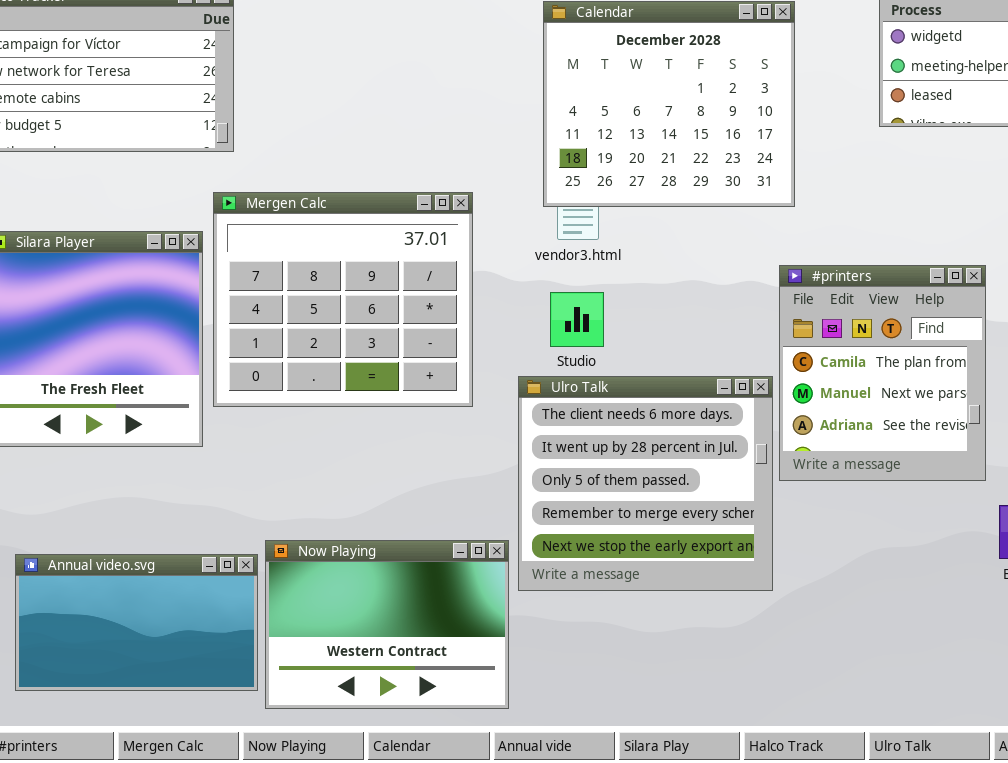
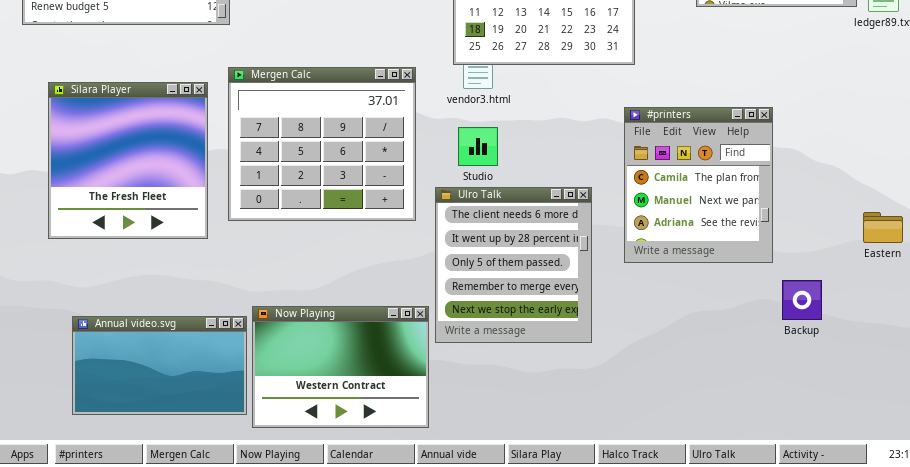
Mergen Calc: [213,192,473,407] -> [228,67,416,221], moved
Ulro Talk: [518,376,773,591] -> [435,187,592,343], resized

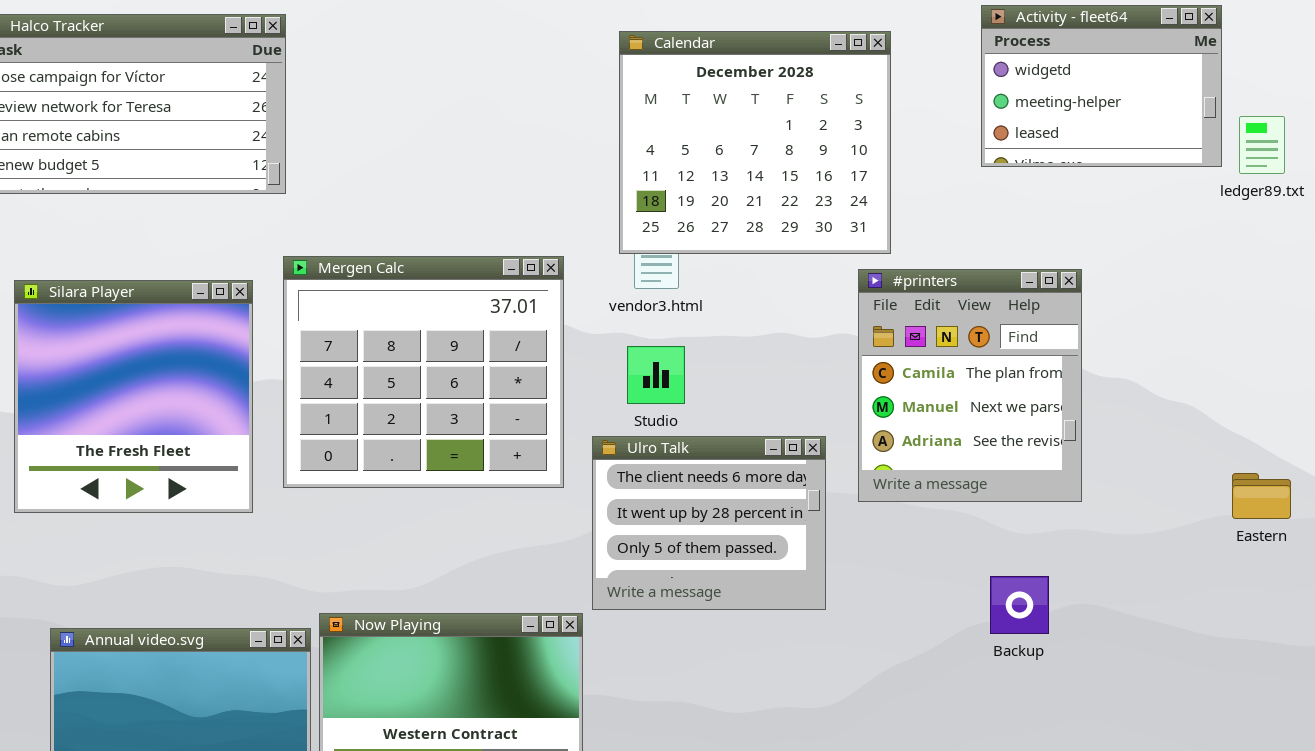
#printers: [624,107,773,263] -> [858,269,1082,502], moved
Ulro Talk: [435,187,592,343] -> [592,436,826,610], resized
Backup: [782,280,822,320] -> [990,576,1049,634], moved

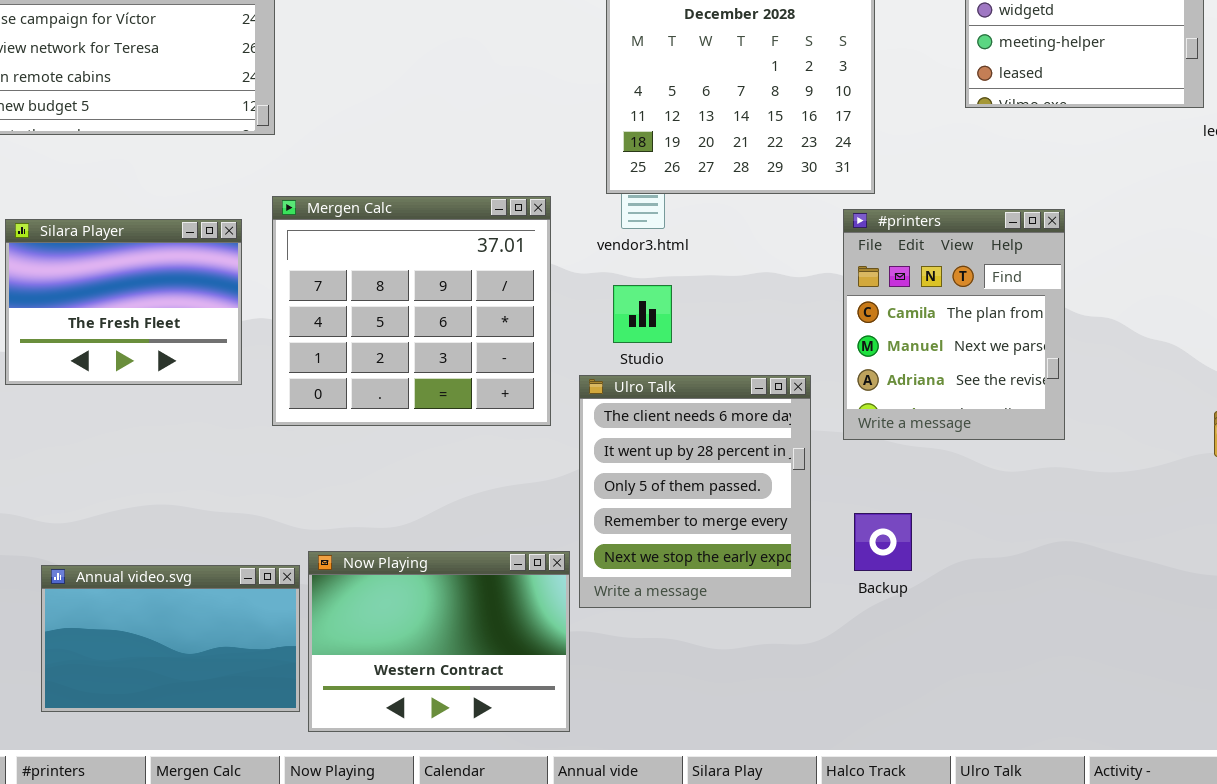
Silara Player: [14,280,253,513] -> [5,219,242,385], resized
Ulro Talk: [592,436,826,610] -> [579,375,811,608], resized
Backup: [990,576,1049,634] -> [854,513,912,571], moved

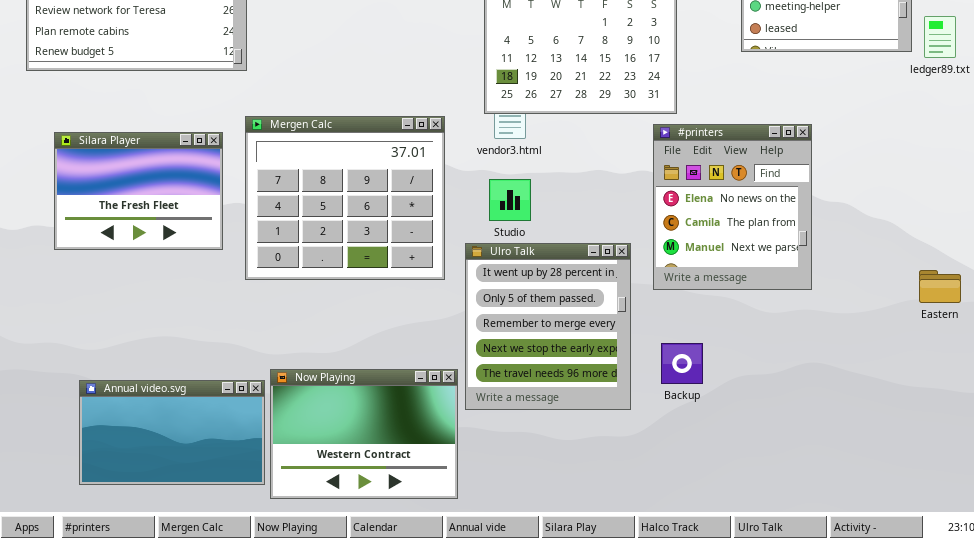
#printers: [843,209,1065,440] -> [653,124,812,290], scrolled up 1 row
Ulro Talk: [579,375,811,608] -> [465,243,631,410], scrolled down 1 row

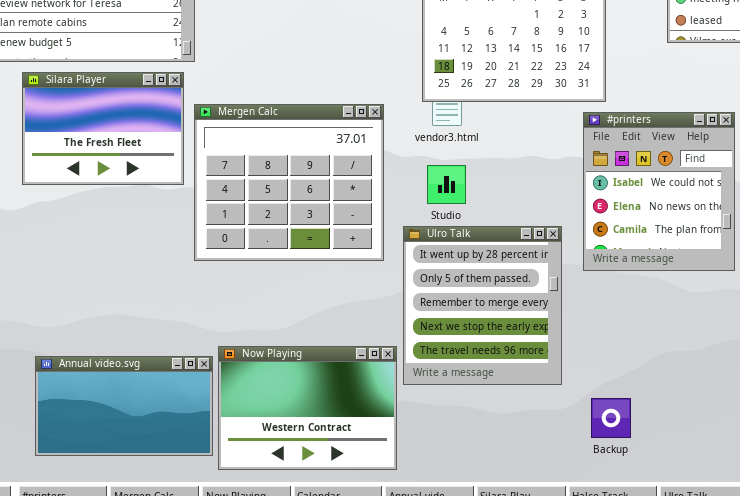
#printers: [653,124,812,290] -> [583,112,735,271], scrolled up 1 row
Silara Player: [54,132,223,250] -> [22,72,184,185], moved
Backup: [661,343,703,384] -> [591,398,631,438], moved

